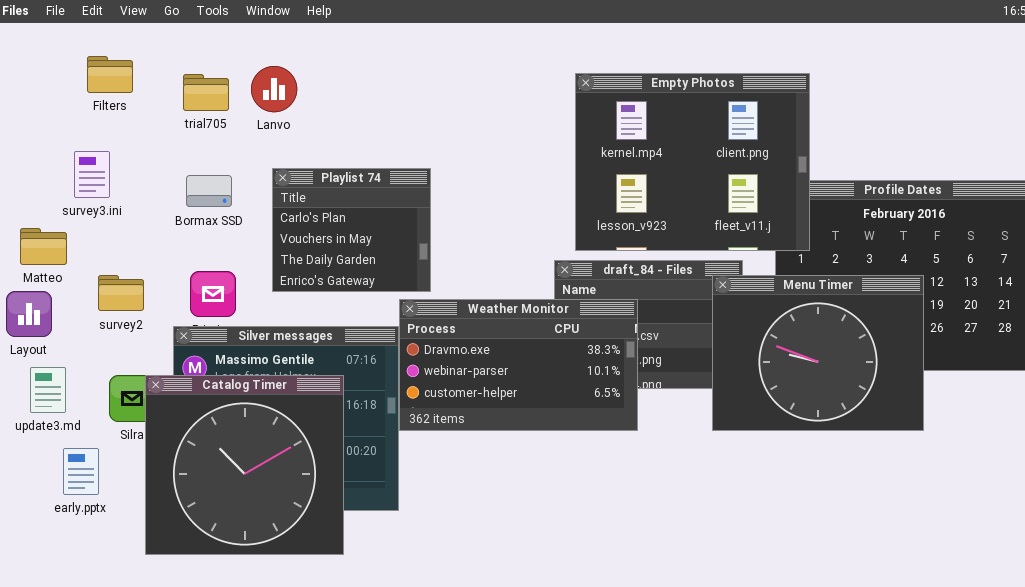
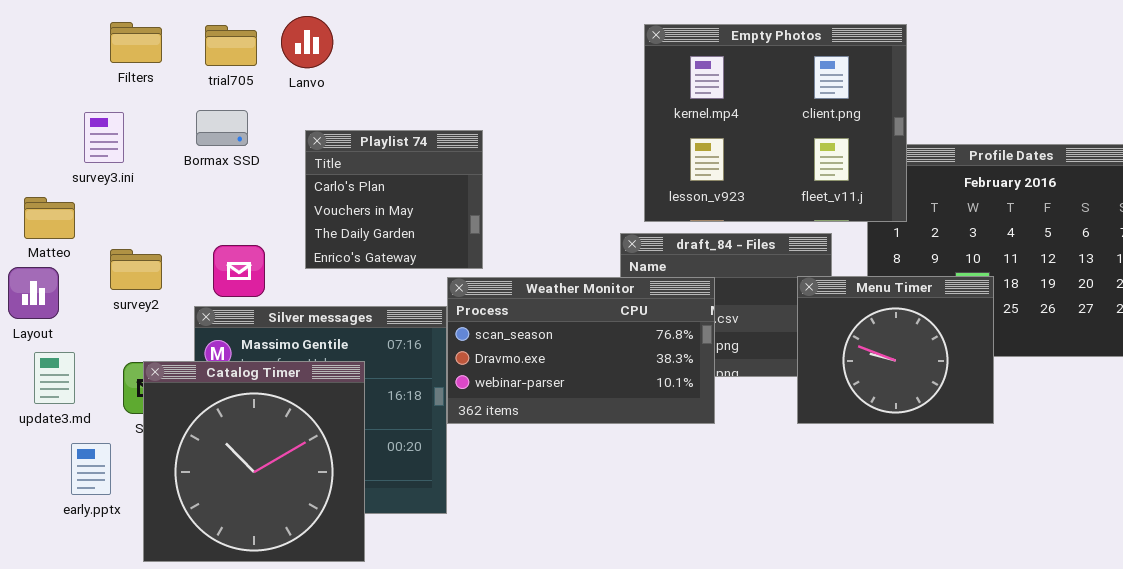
Filters: [87,56,133,93] -> [110,22,162,63], moved
Bormax SSD: [186,175,232,207] -> [196,110,248,146], moved
Menu Timer: [712,275,924,431] -> [797,276,994,424], resized
Weather Monitor: [399,299,638,431] -> [447,277,715,424], scrolled up 1 row
Catalog Timer: [145,375,344,555] -> [143,361,365,562], moved

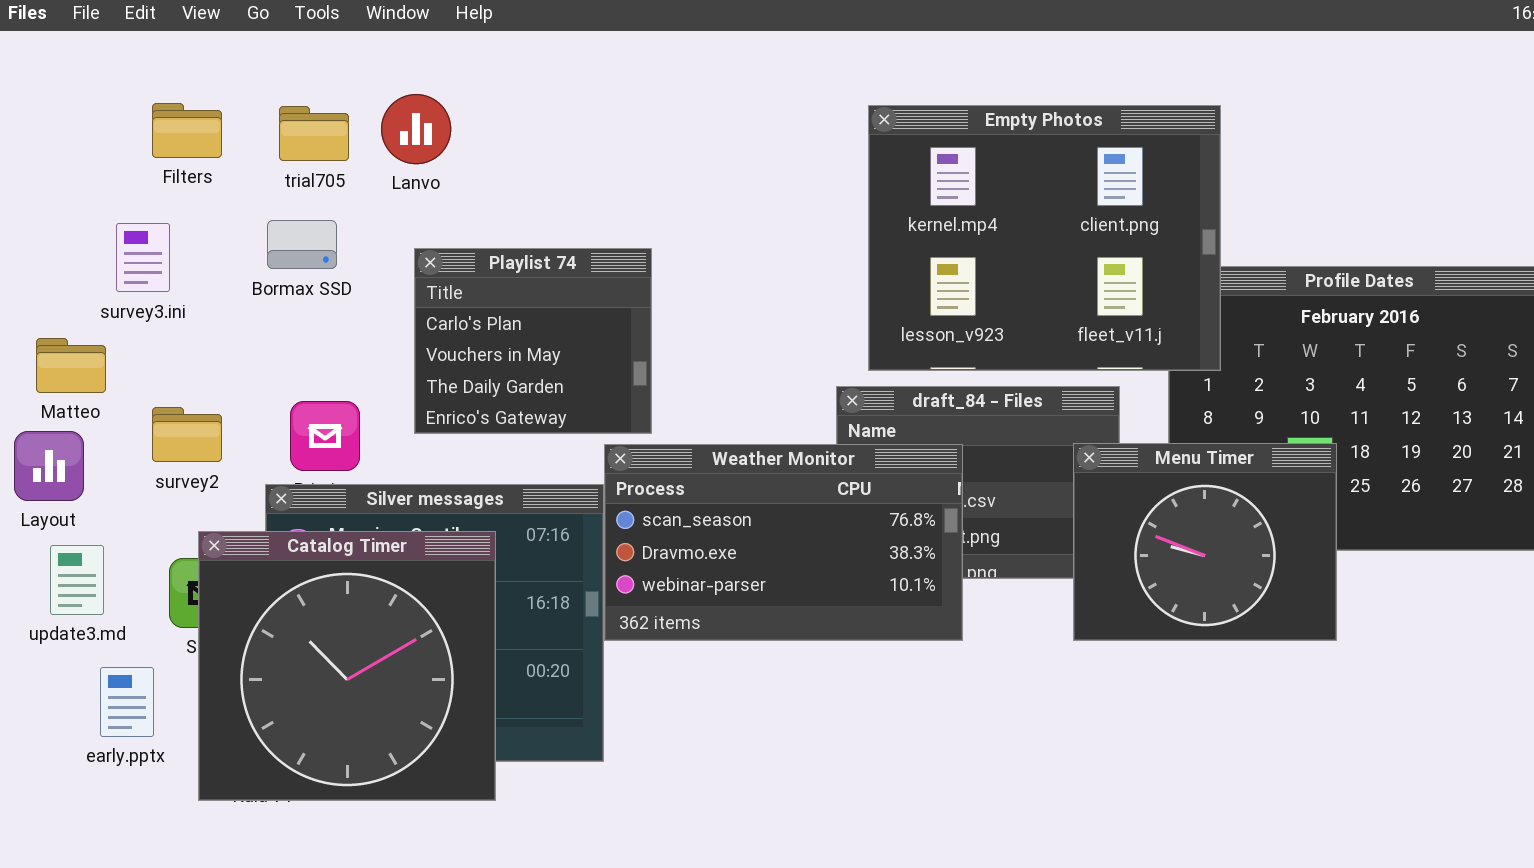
Catalog Timer: [143,361,365,562] -> [198,531,496,801], moved

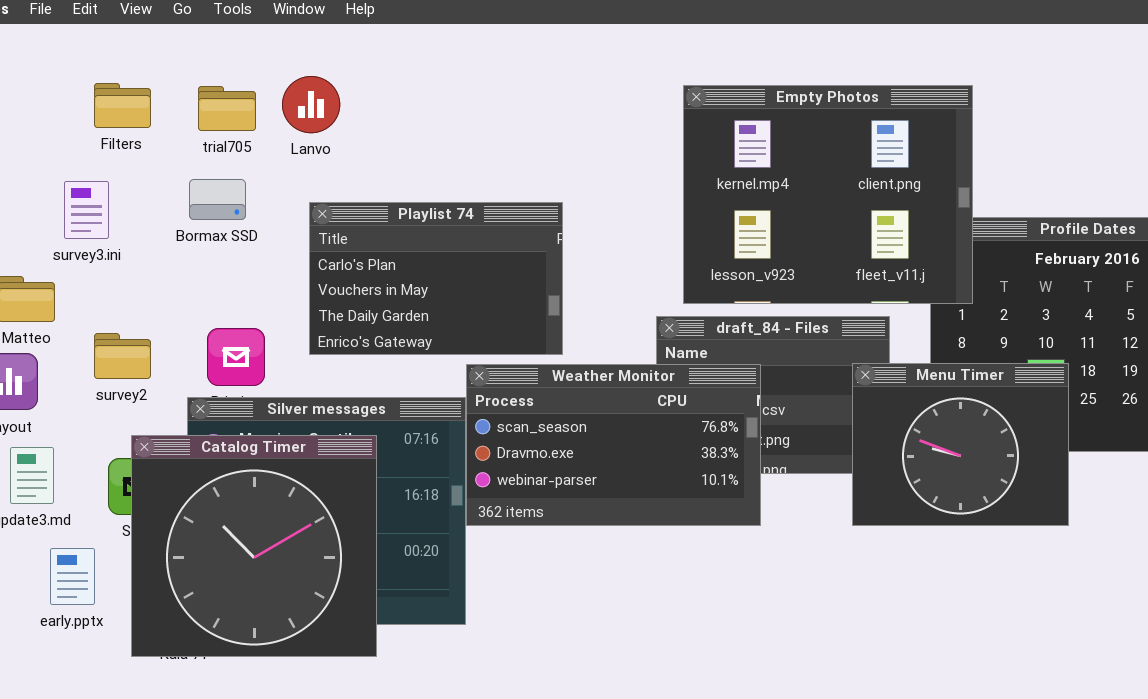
Playlist 74: [414,248,652,434] -> [309,202,563,355], resized

